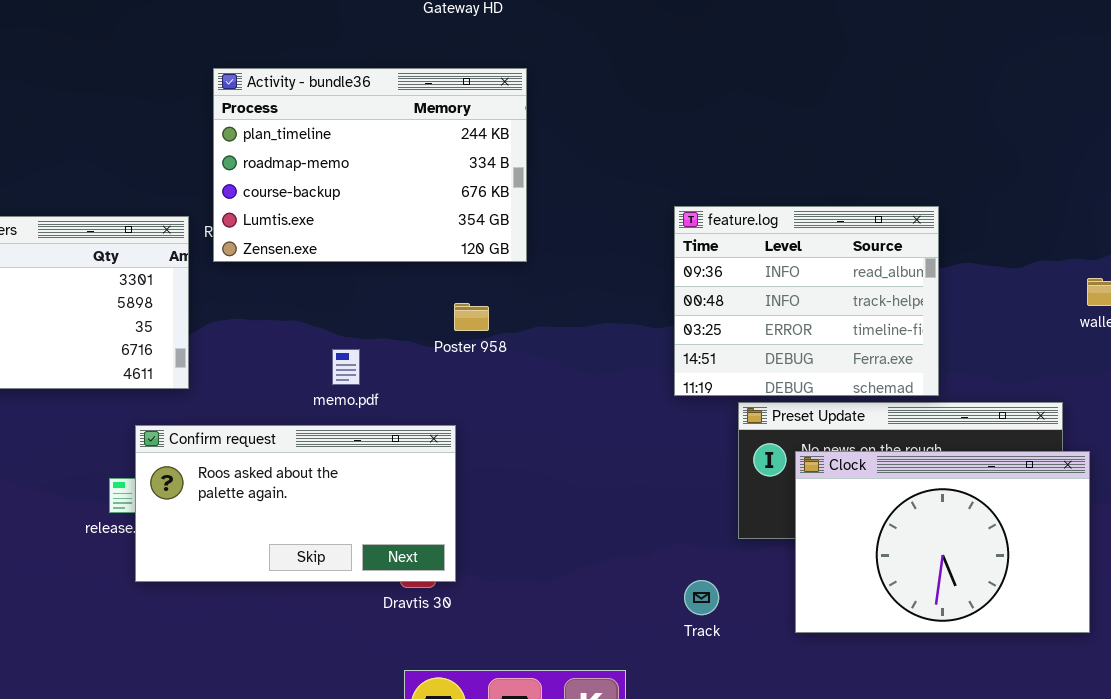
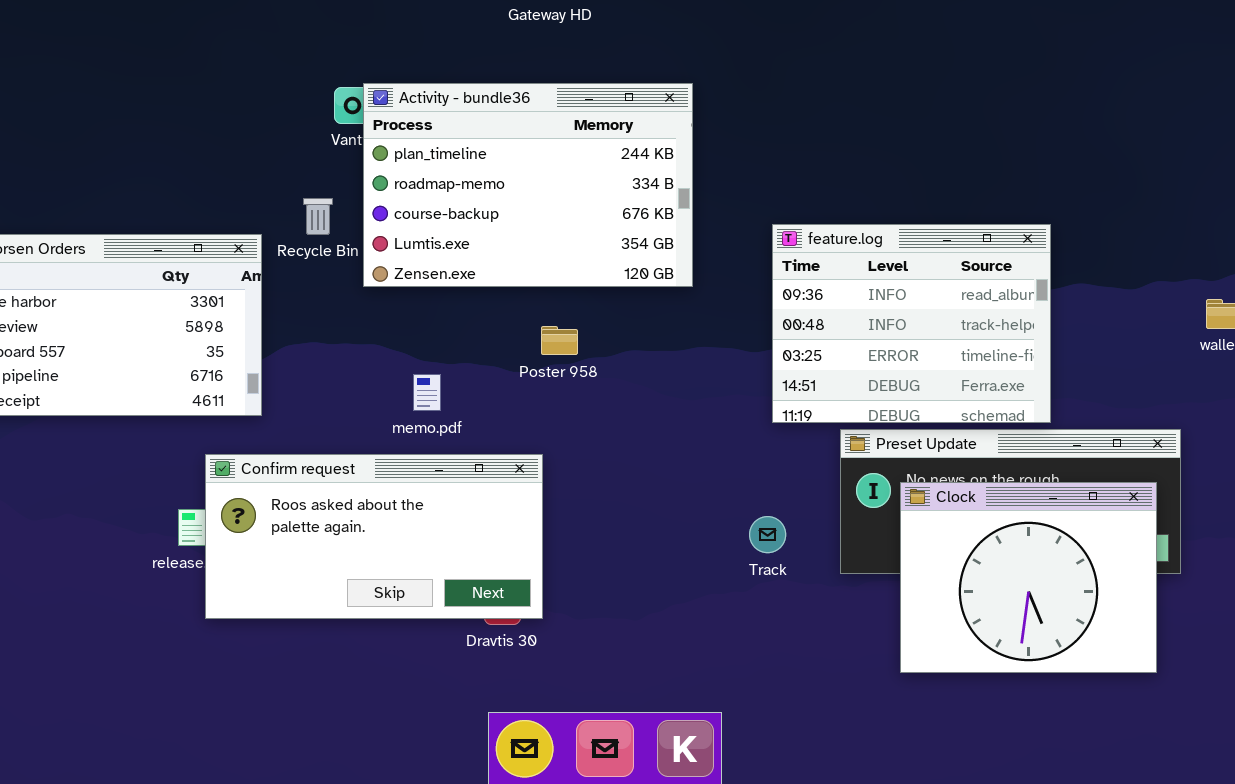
Activity - bundle36: [213,68,527,262] -> [363,83,693,287], moved
Clock: [795,451,1090,633] -> [900,482,1157,673], resized
Track: [684,580,719,615] -> [749,516,786,553], moved

